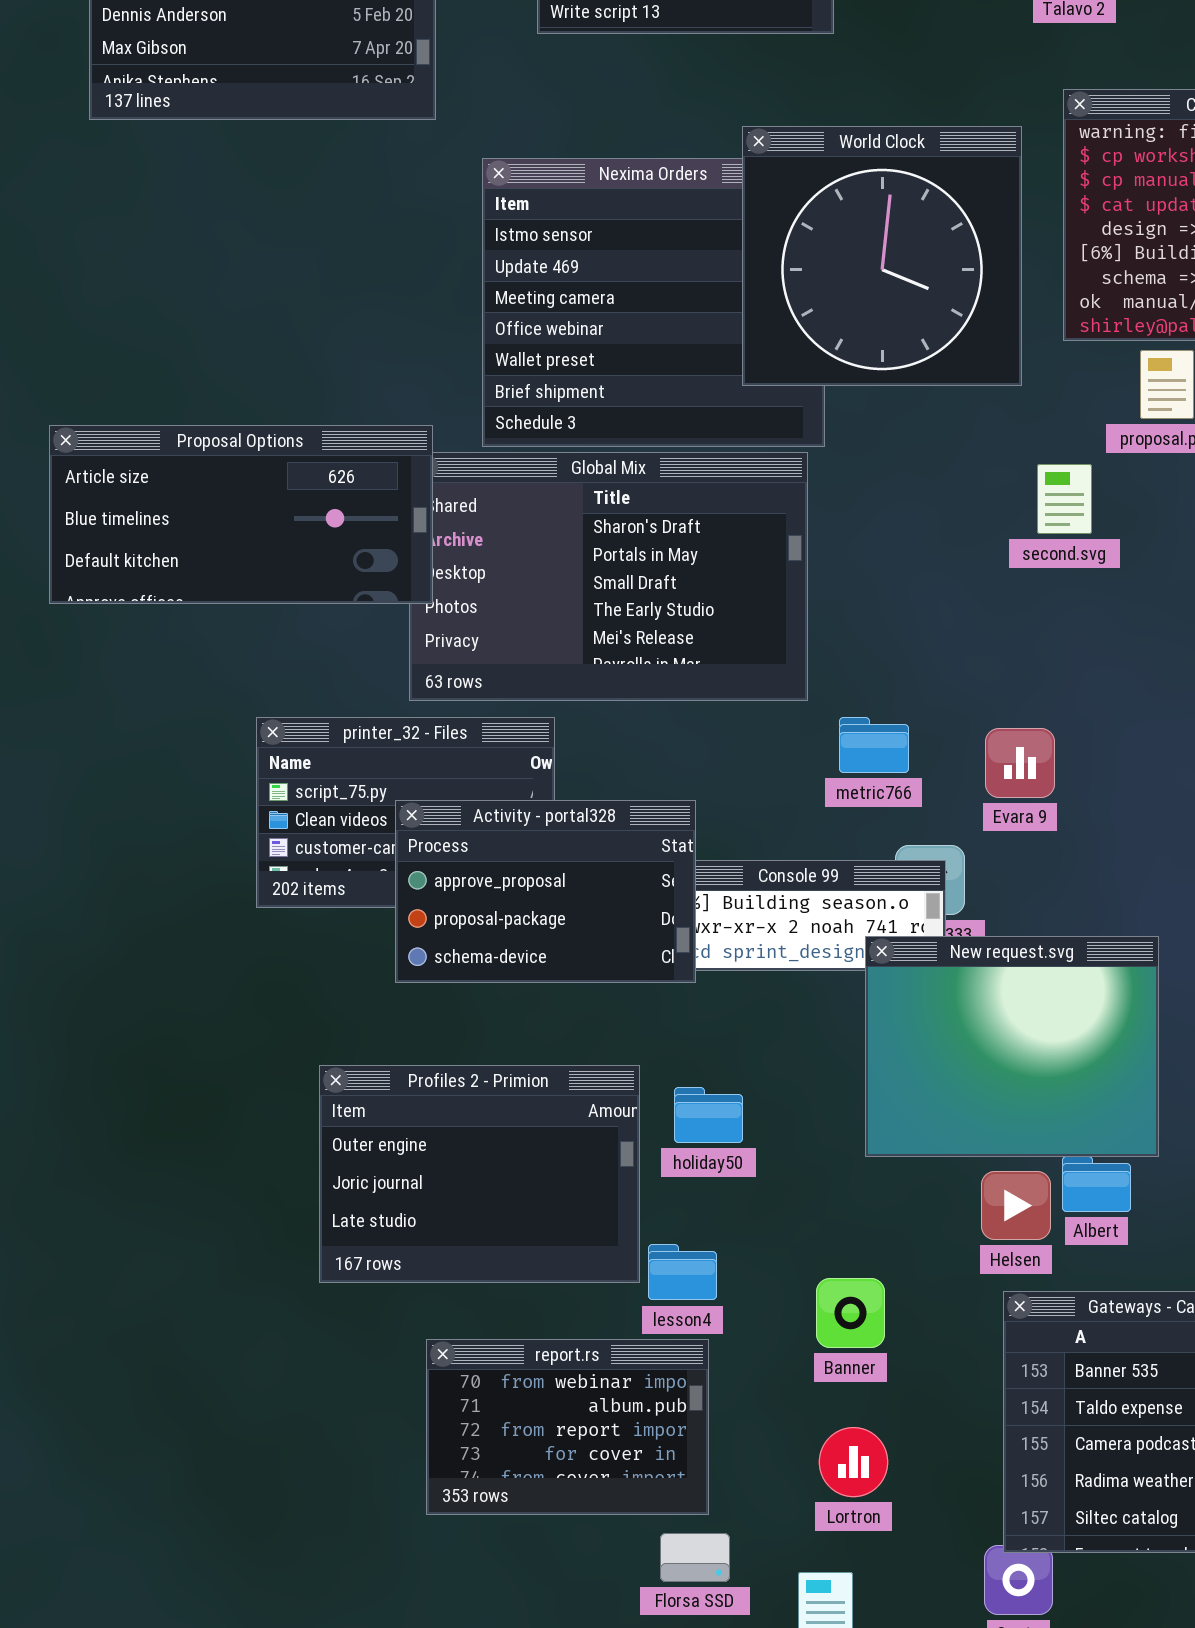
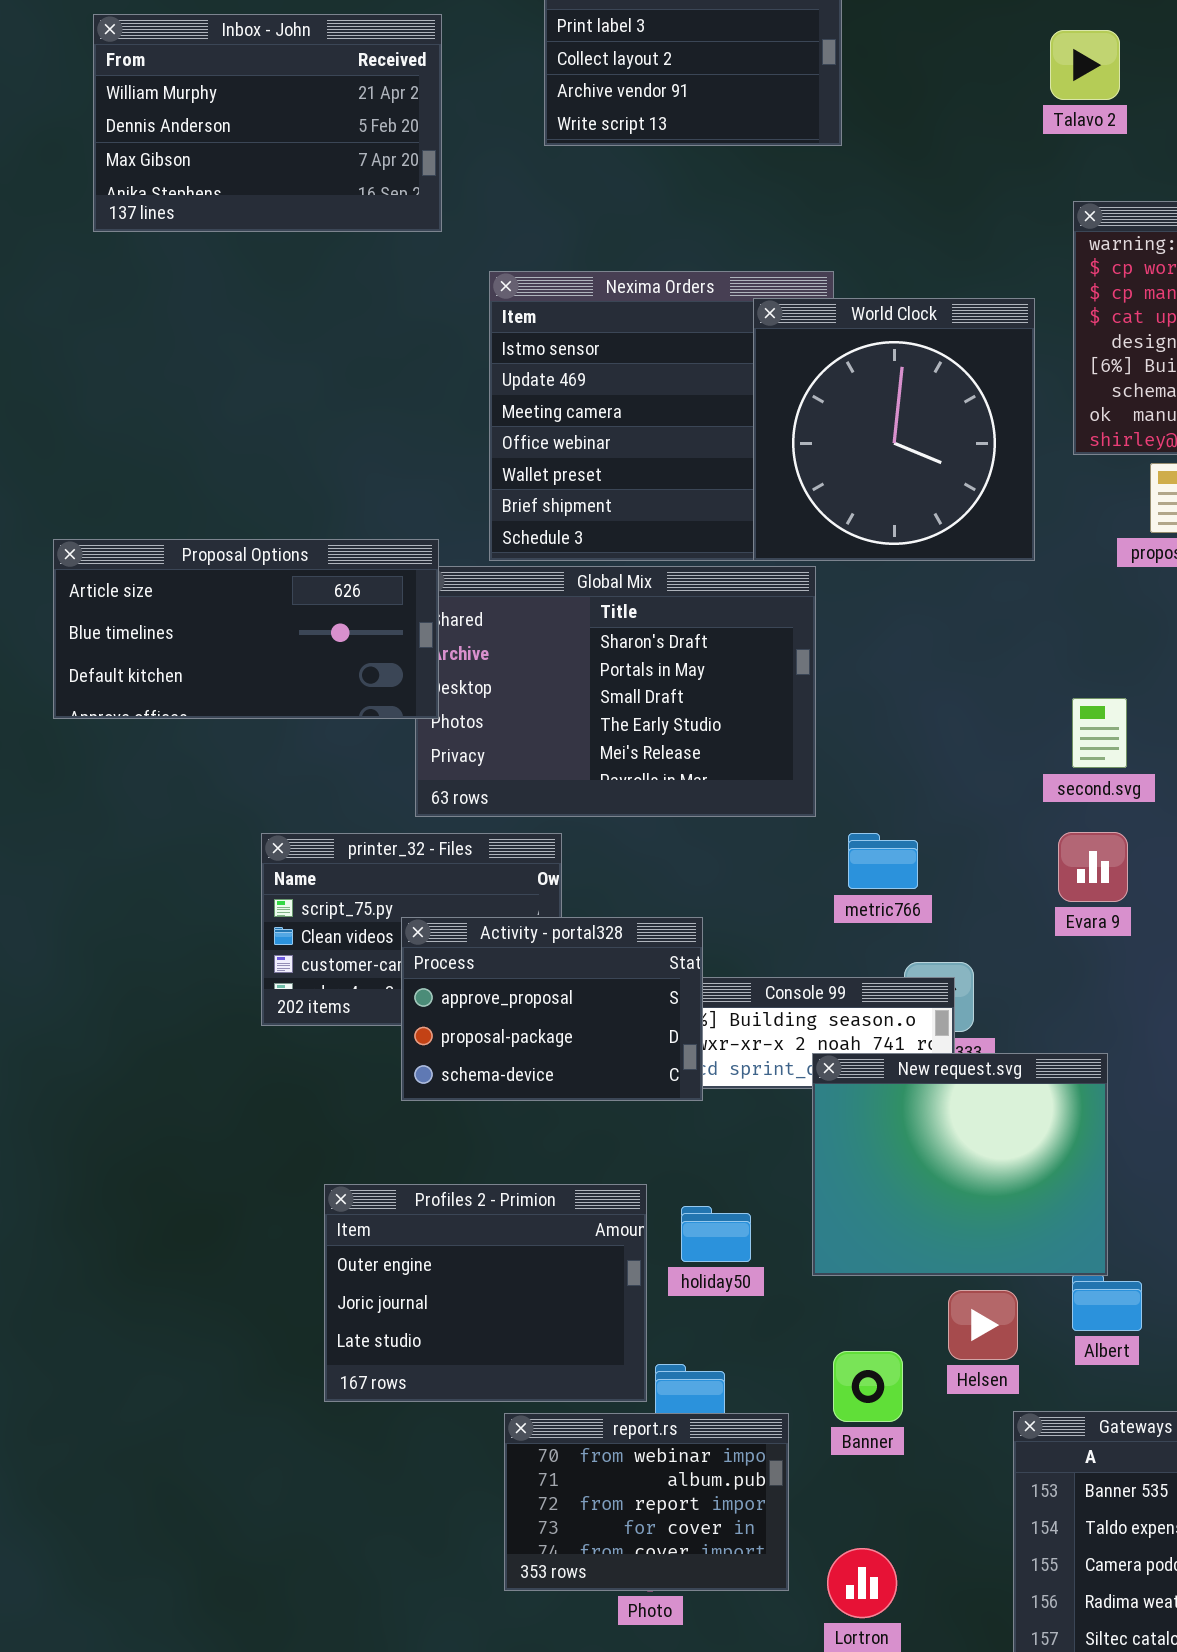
World Clock: [742,126,1022,386] -> [753,298,1035,561], moved
second.svg: [1037,464,1092,534] -> [1072,698,1127,768], moved
Evara 9: [985,728,1055,798] -> [1058,832,1128,902], moved
New request.svg: [865,936,1159,1157] -> [812,1053,1108,1276], moved
Helsen: [981,1171,1051,1240] -> [948,1290,1018,1360], moved
Banner: [816,1278,885,1348] -> [833,1351,903,1422], moved
report.rs: [426,1339,709,1515] -> [504,1413,789,1591], moved

